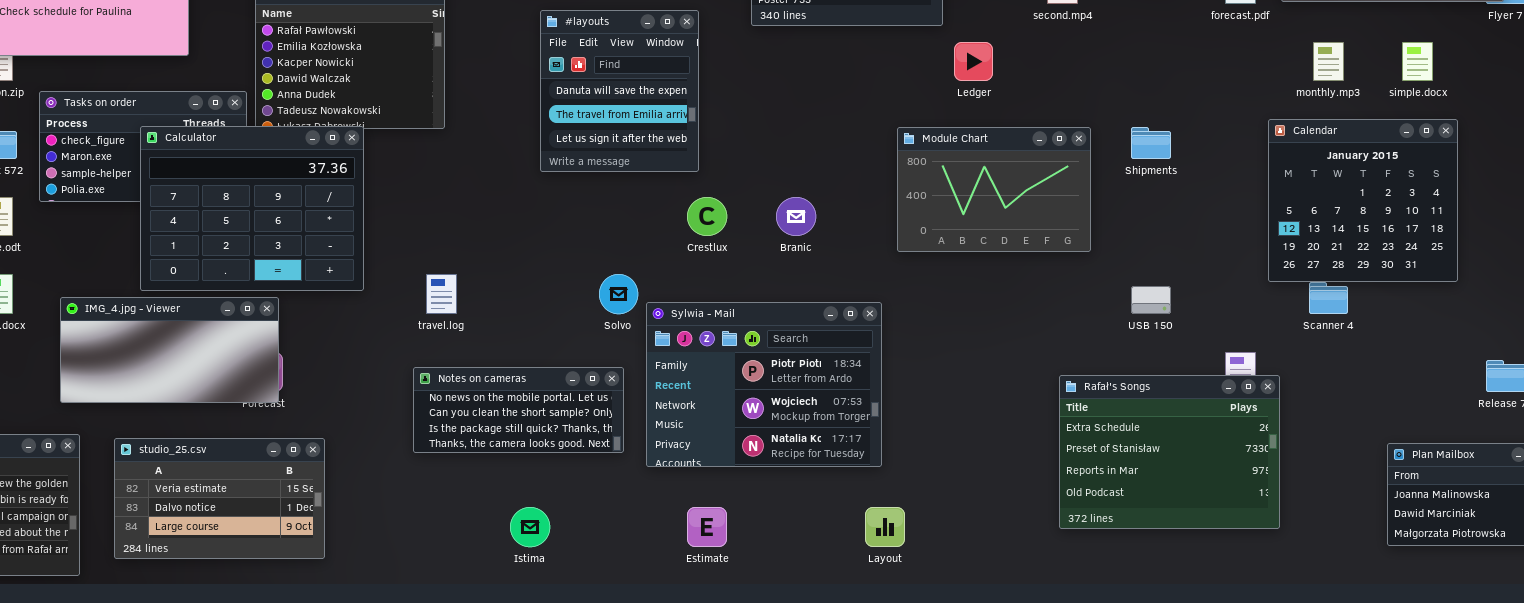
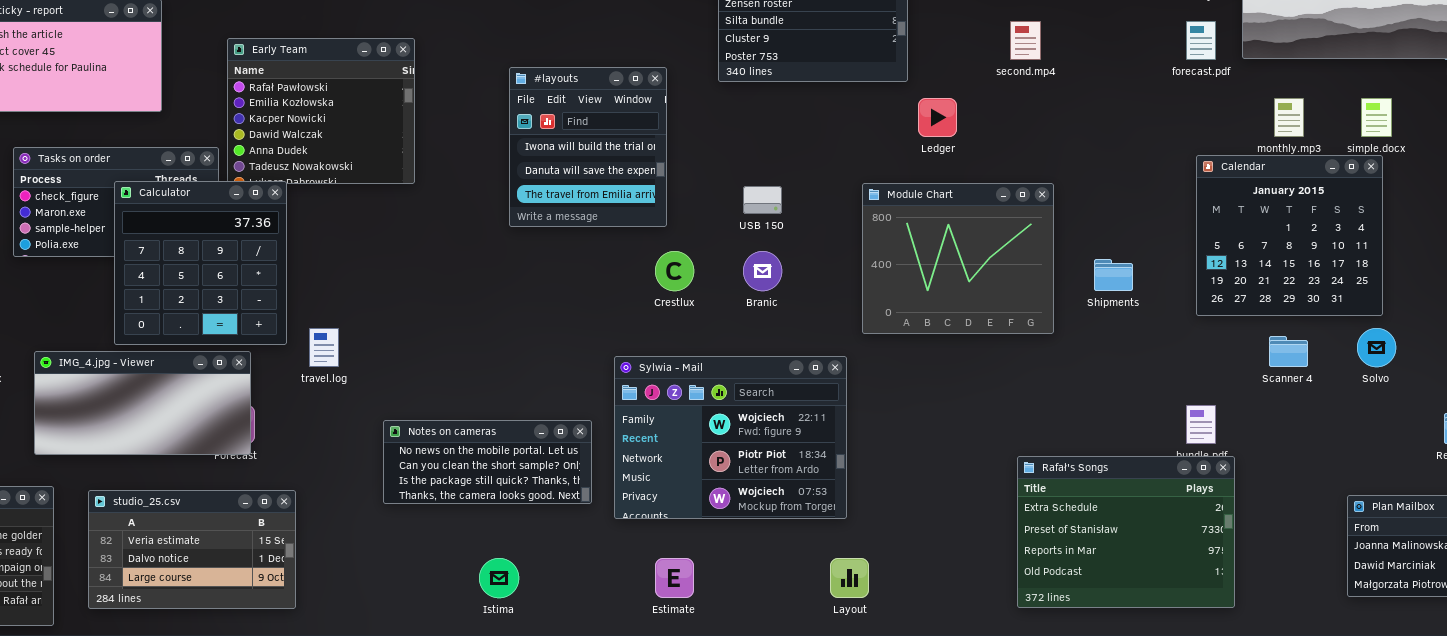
#layouts: [540,10,699,172] -> [509,67,667,227], scrolled up 1 row
Calendar: [1268,119,1458,282] -> [1196,155,1383,316], moved
Calculator: [140,126,364,291] -> [114,181,287,345], resized
Module Chart: [897,127,1091,252] -> [862,183,1054,334], resized
Shipments: [1131,127,1171,159] -> [1094,259,1133,291], moved
travel.log: [426,274,457,314] -> [309,328,339,367], moved
Solvo: [599,274,638,314] -> [1357,328,1396,367], moved
USB 150: [1131,286,1171,314] -> [743,186,782,214], moved
Sylwia - Mail: [646,302,882,467] -> [614,356,847,519], scrolled up 1 row
Rafał's Songs: [1059,375,1280,529] -> [1017,456,1235,608], moved

